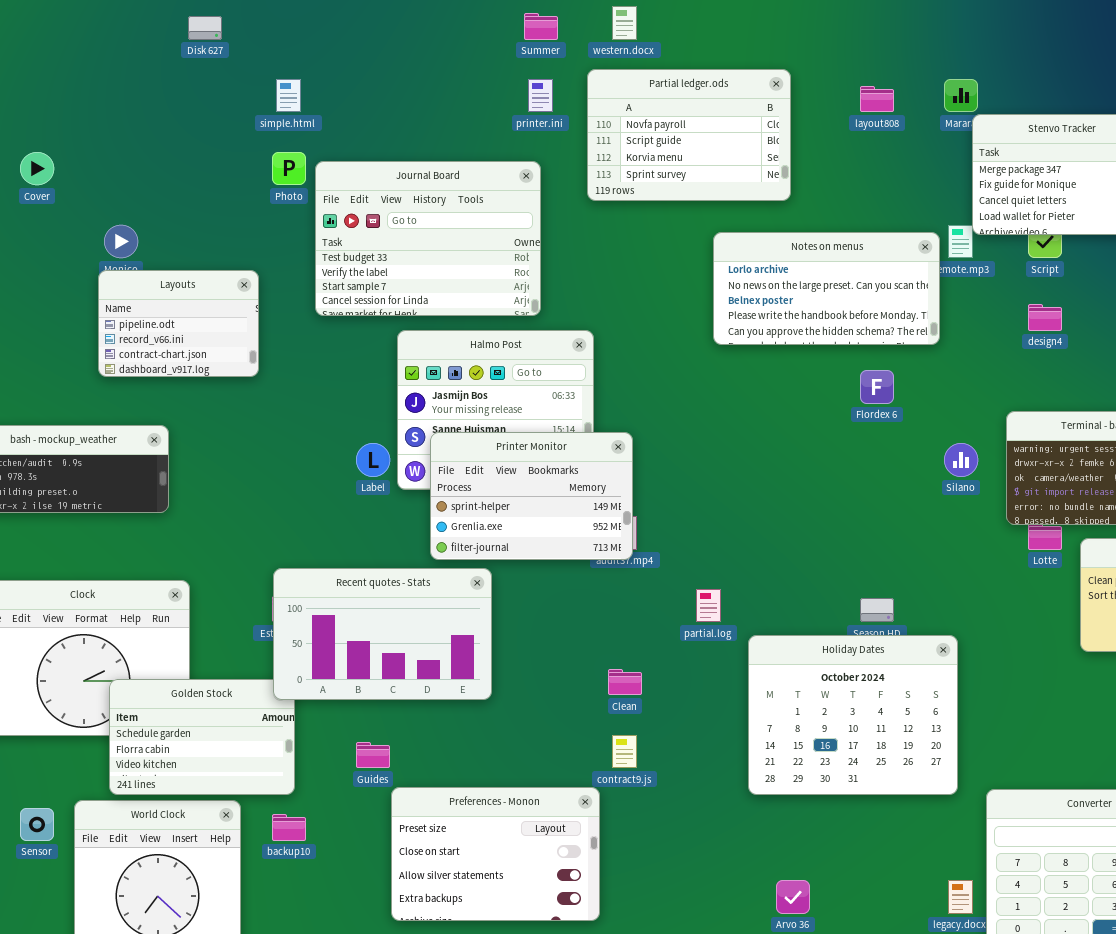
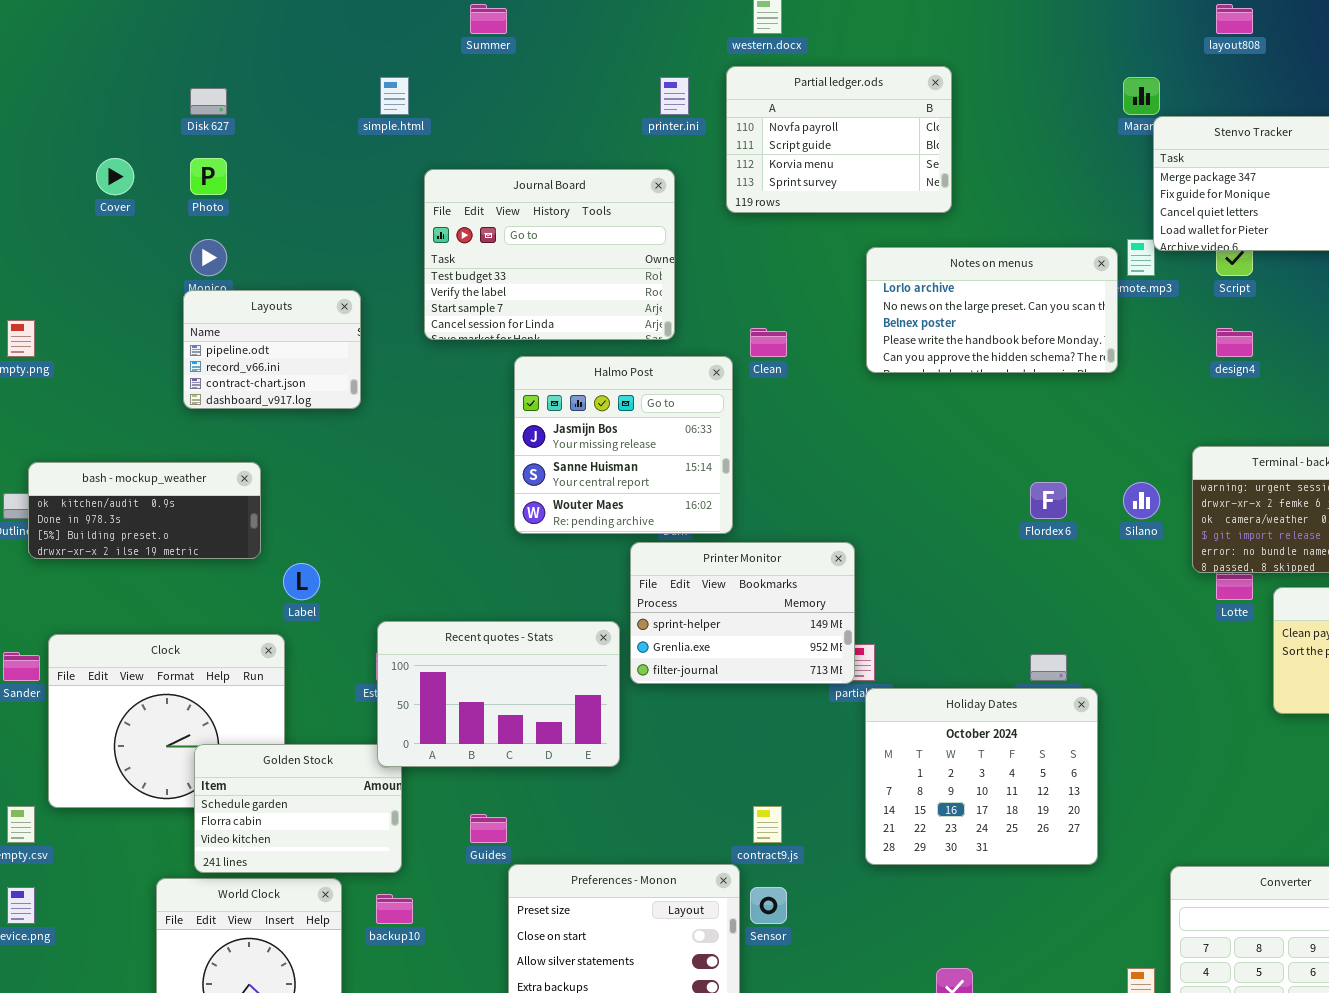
Summer: [524,13,558,40] -> [470,4,507,34], moved
Disk 627: [188,16,222,40] -> [190,88,227,115], moved
layout808: [860,86,894,112] -> [1216,4,1253,34], moved
Photo: [272,152,306,185] -> [190,158,227,195], moved
Flordex 6: [860,370,894,404] -> [1030,482,1067,519], moved
Printer Monitor: [430,432,633,560] -> [630,542,855,684], moved
Label: [356,443,390,477] -> [283,563,320,600], moved
Holiday Dates: [748,635,958,795] -> [865,688,1098,865], moved
Clean: [608,669,642,695] -> [750,328,787,357], moved
Sensor: [20,808,54,841] -> [750,887,787,924], moved

